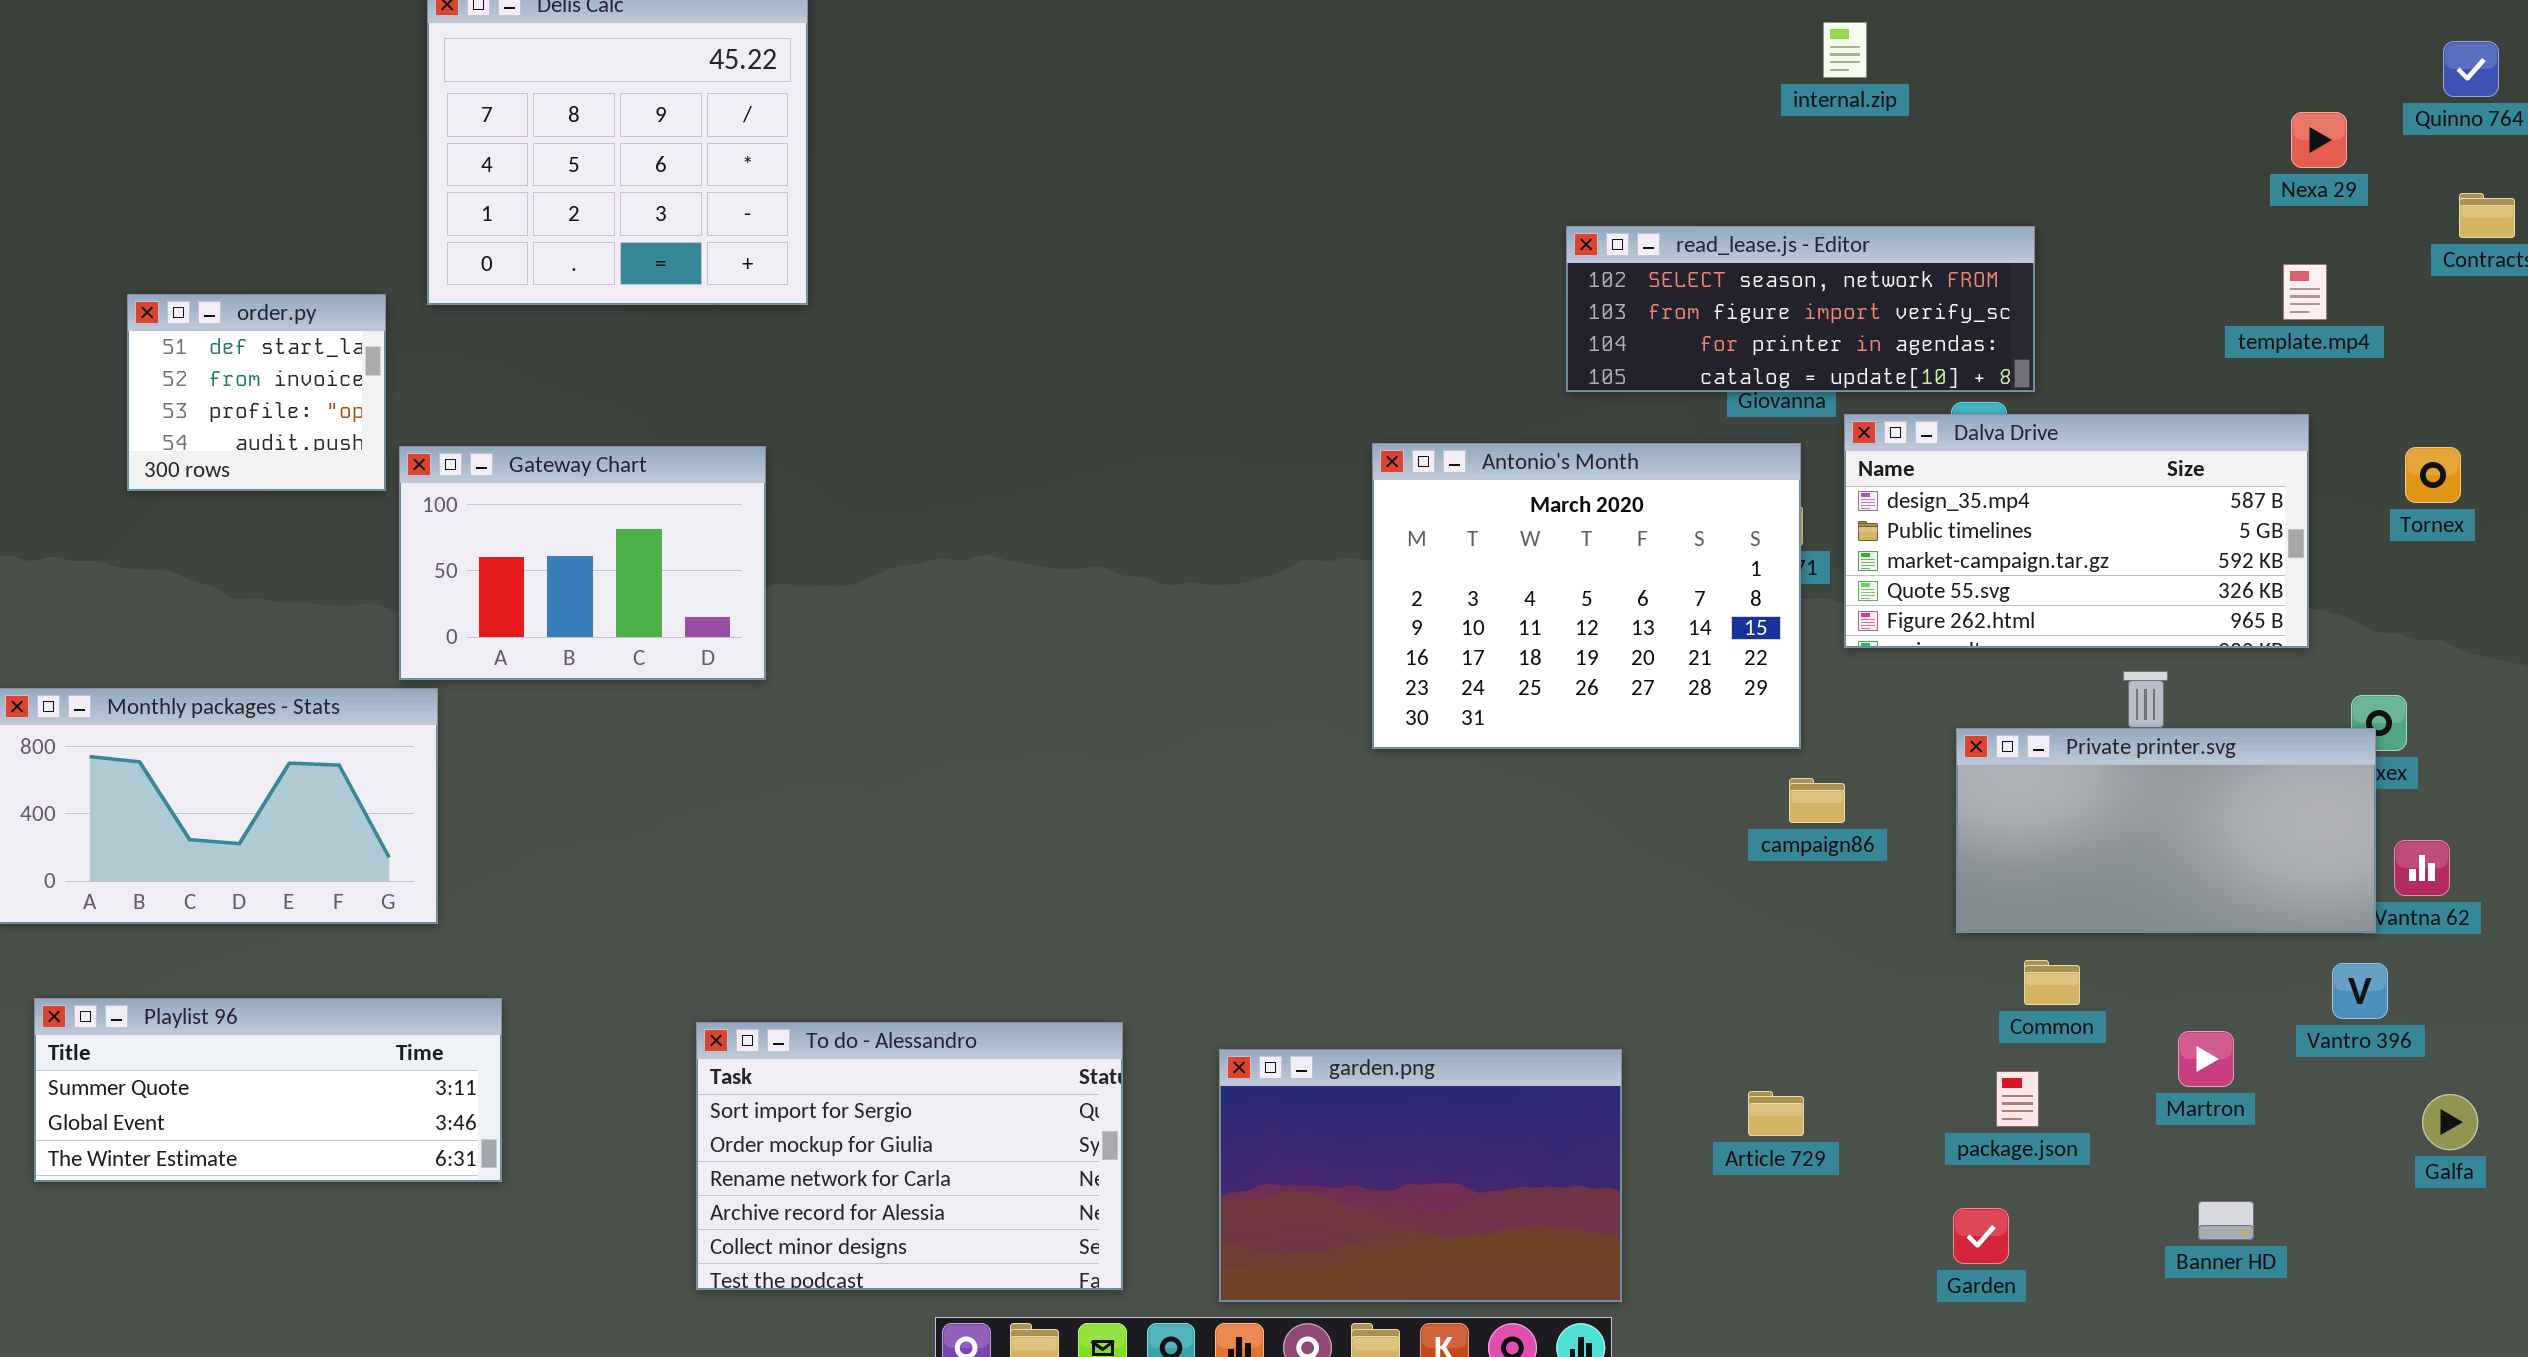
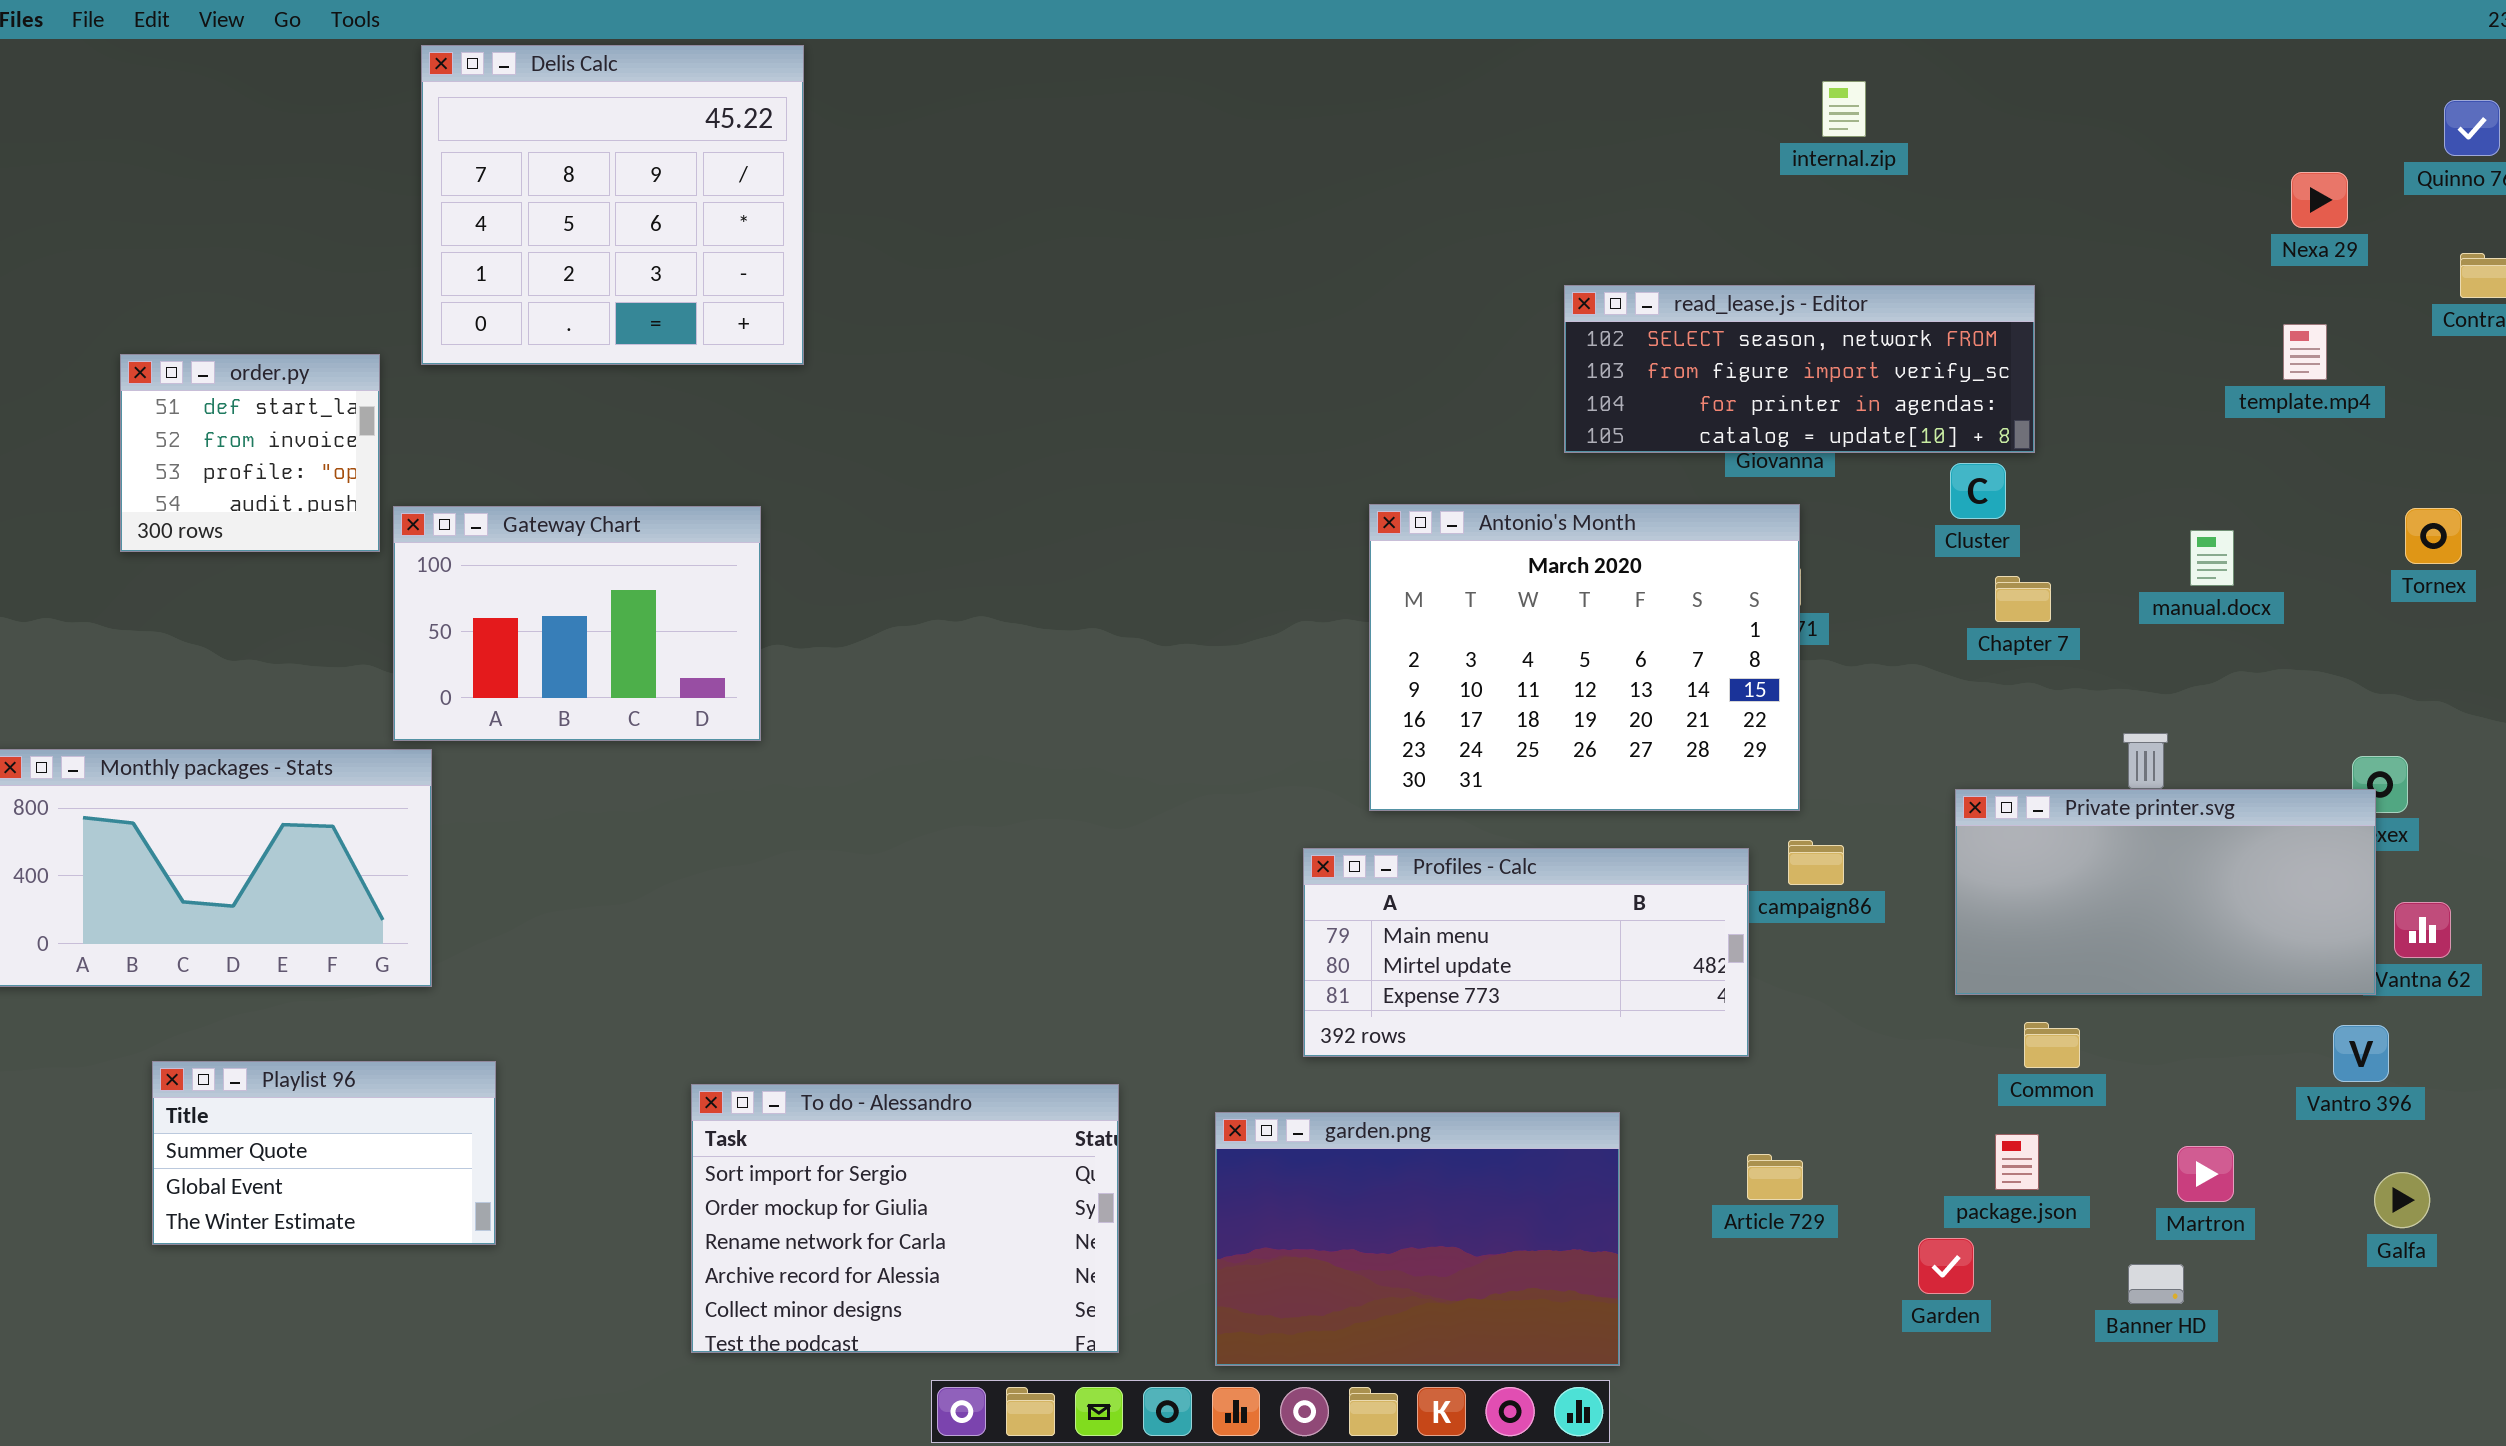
Dalva Drive: [1844,414,2309,648] -> none, closed
Profiles - Calc: none -> [1303,848,1749,1057], opened
Playlist 96: [34,998,502,1182] -> [152,1061,496,1245], resized
Martron: [2178,1031,2234,1087] -> [2177,1146,2234,1202], moved
Galfa: [2422,1094,2478,1150] -> [2374,1172,2430,1228], moved
Banner HD: [2198,1201,2254,1240] -> [2128,1264,2184,1304], moved
Garden: [1953,1208,2009,1264] -> [1918,1238,1974,1294], moved

